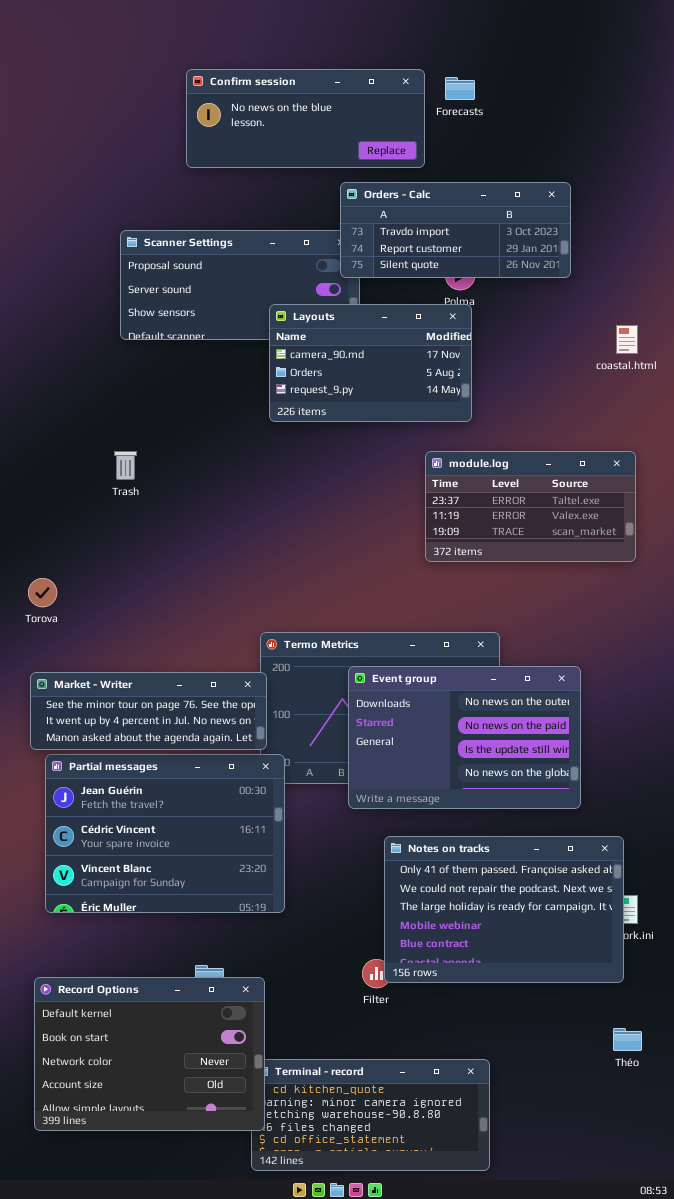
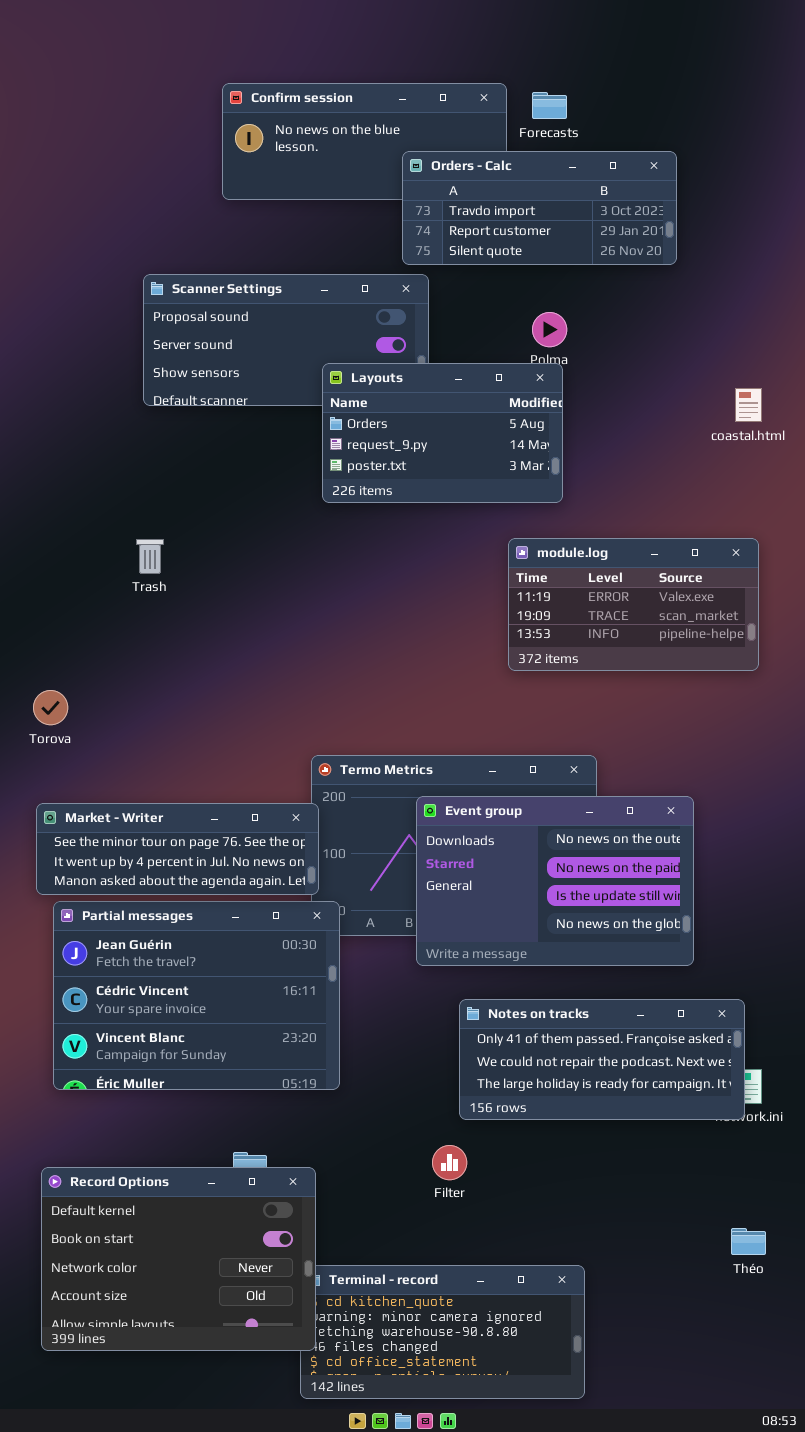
Orders - Calc: [340,182,571,278] -> [402,151,677,265], moved
Layouts: [269,304,472,422] -> [322,363,563,503], scrolled down 1 row
module.log: [425,451,636,562] -> [508,538,759,671], scrolled down 1 row
Notes on tracks: [384,836,624,983] -> [459,999,745,1120], resized

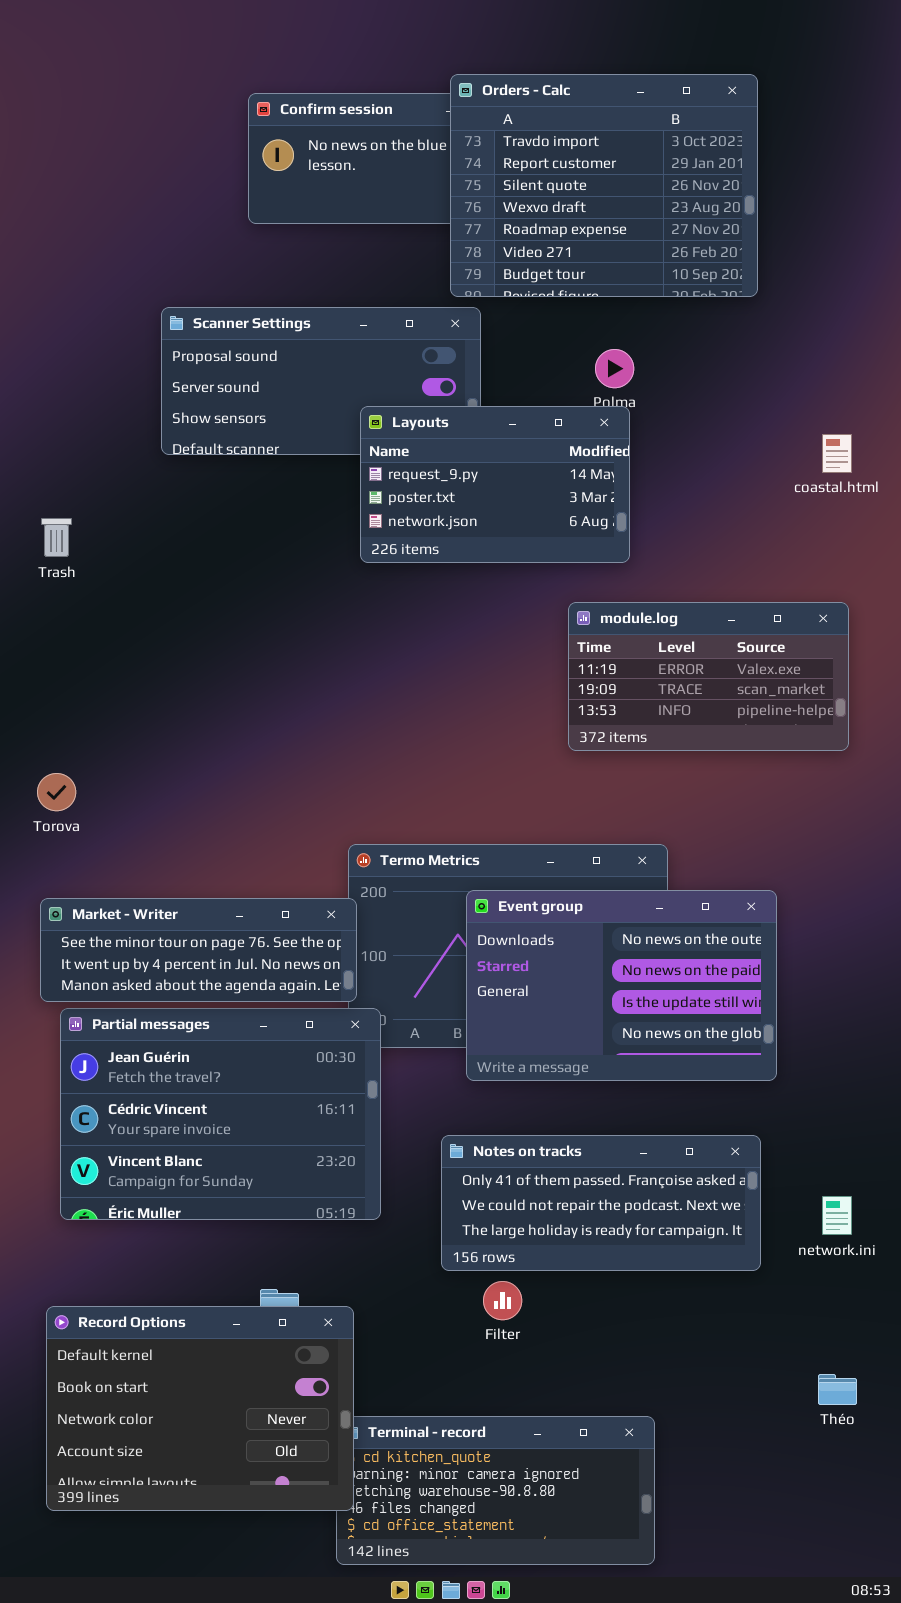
Orders - Calc: [402,151,677,265] -> [450,74,758,297], resized
Layouts: [322,363,563,503] -> [360,406,630,563], scrolled down 1 row
Trash: [136,539,164,574] -> [41,518,72,557], moved
Notes on tracks: [459,999,745,1120] -> [441,1135,761,1271], moved

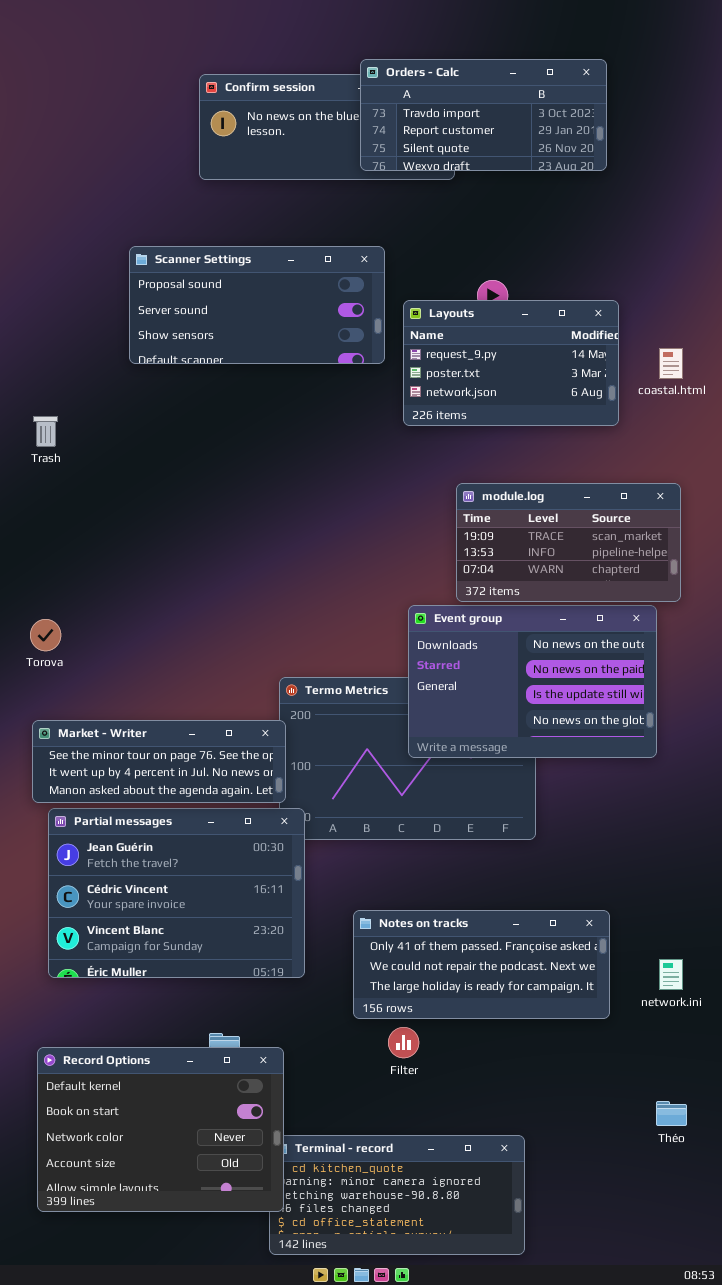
Orders - Calc: [450,74,758,297] -> [360,59,607,171], resized
Layouts: [360,406,630,563] -> [403,300,619,426], moved
module.log: [568,602,849,751] -> [456,483,681,602], scrolled down 1 row
Event group: [466,890,777,1081] -> [408,605,657,758], moved

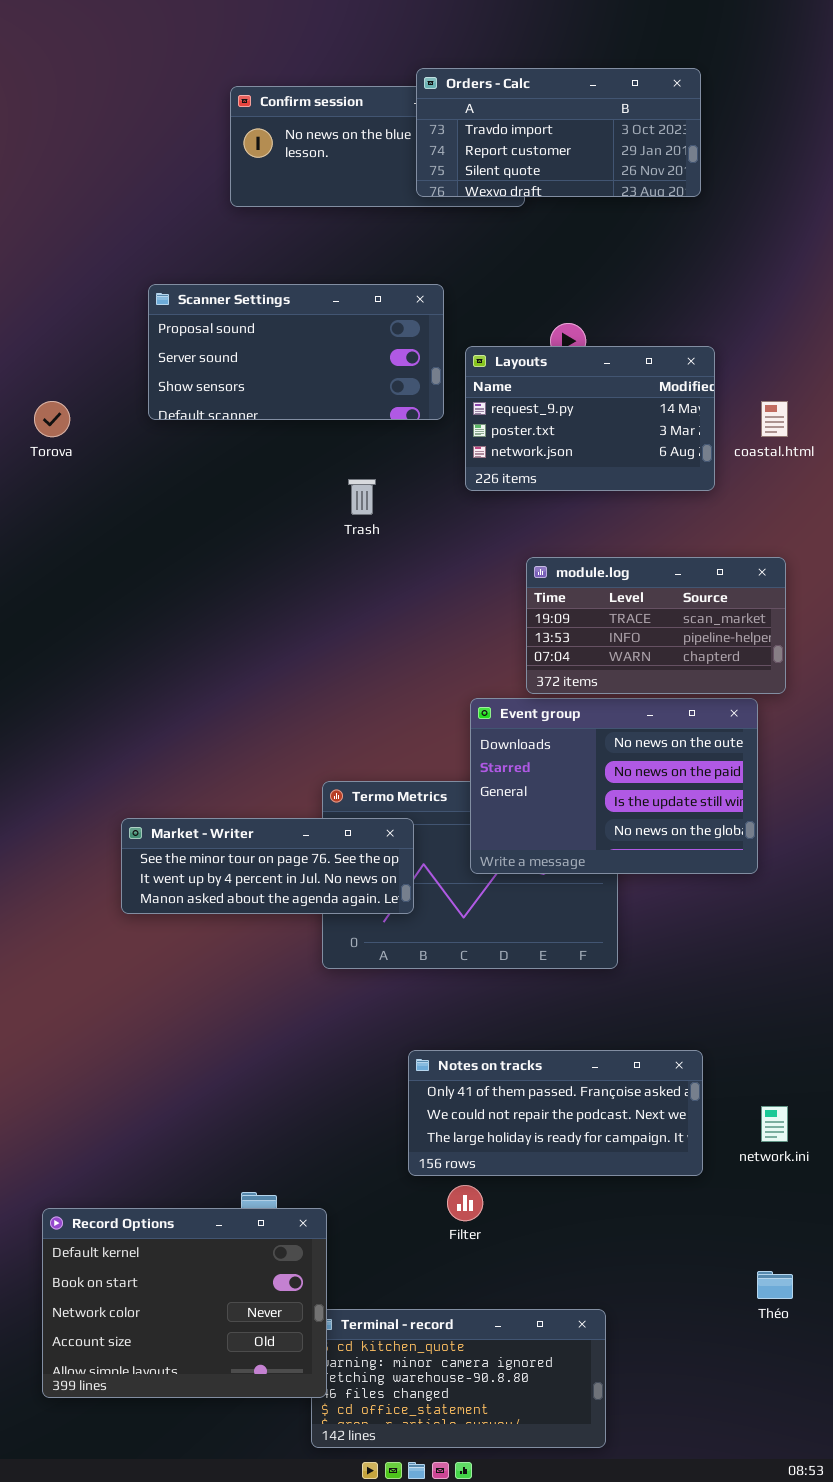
Trash: [33,416,58,447] -> [348,479,376,515], moved
Torova: [30,619,61,651] -> [34,401,70,437], moved
Market - Writer: [32,720,286,803] -> [121,818,414,914], moved
Partial messages: [48,808,305,978] -> none, closed

